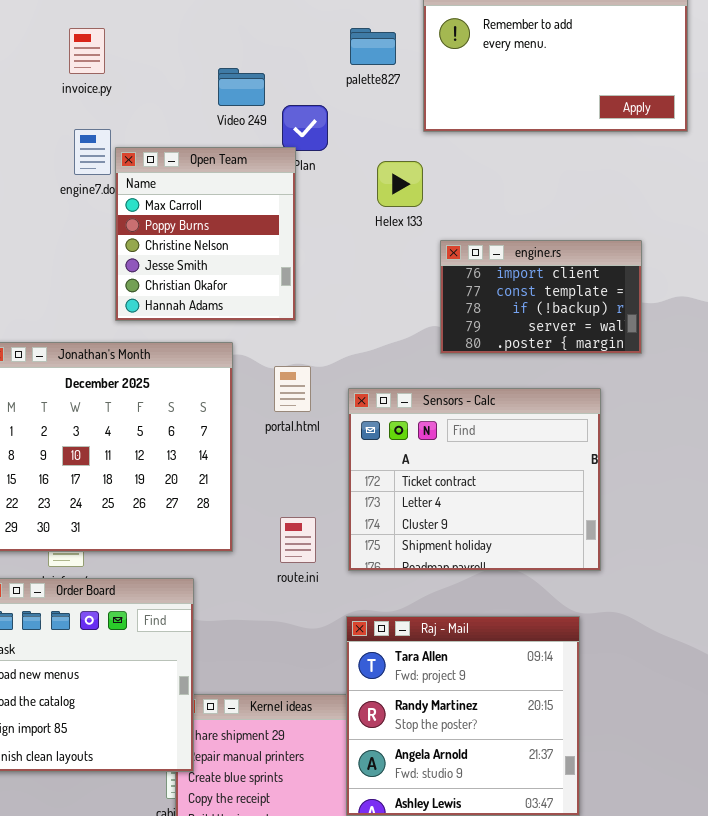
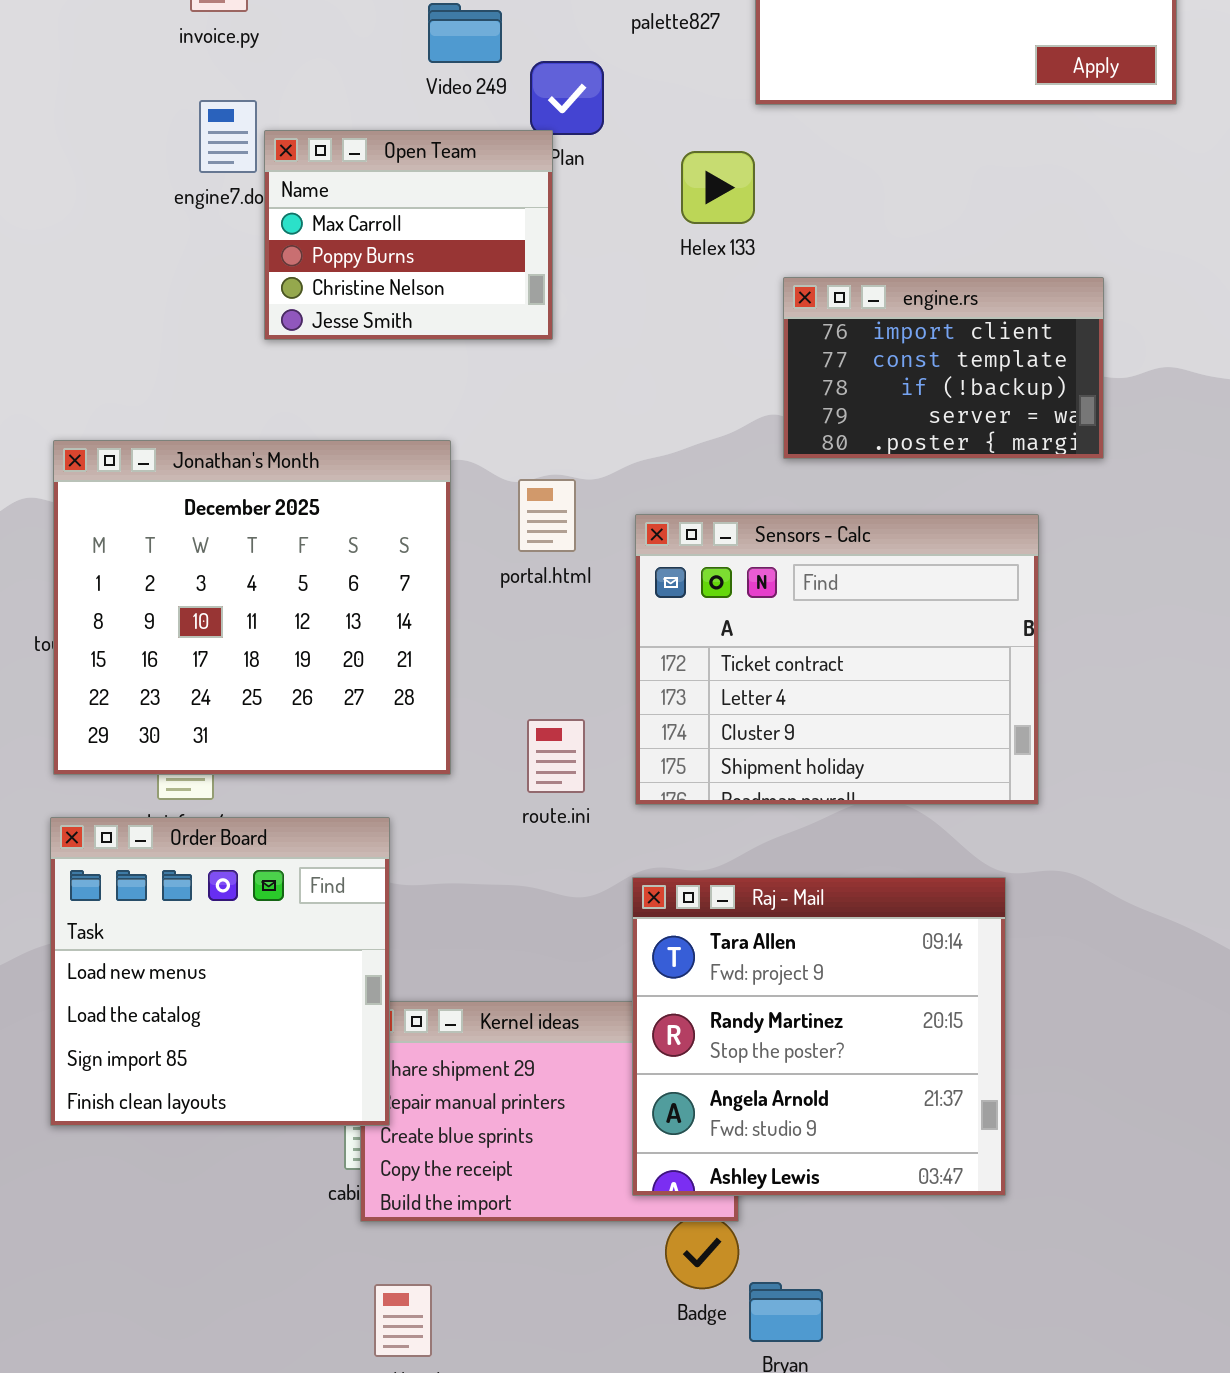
Open Team: [115,147,296,321] -> [264,130,553,340], resized

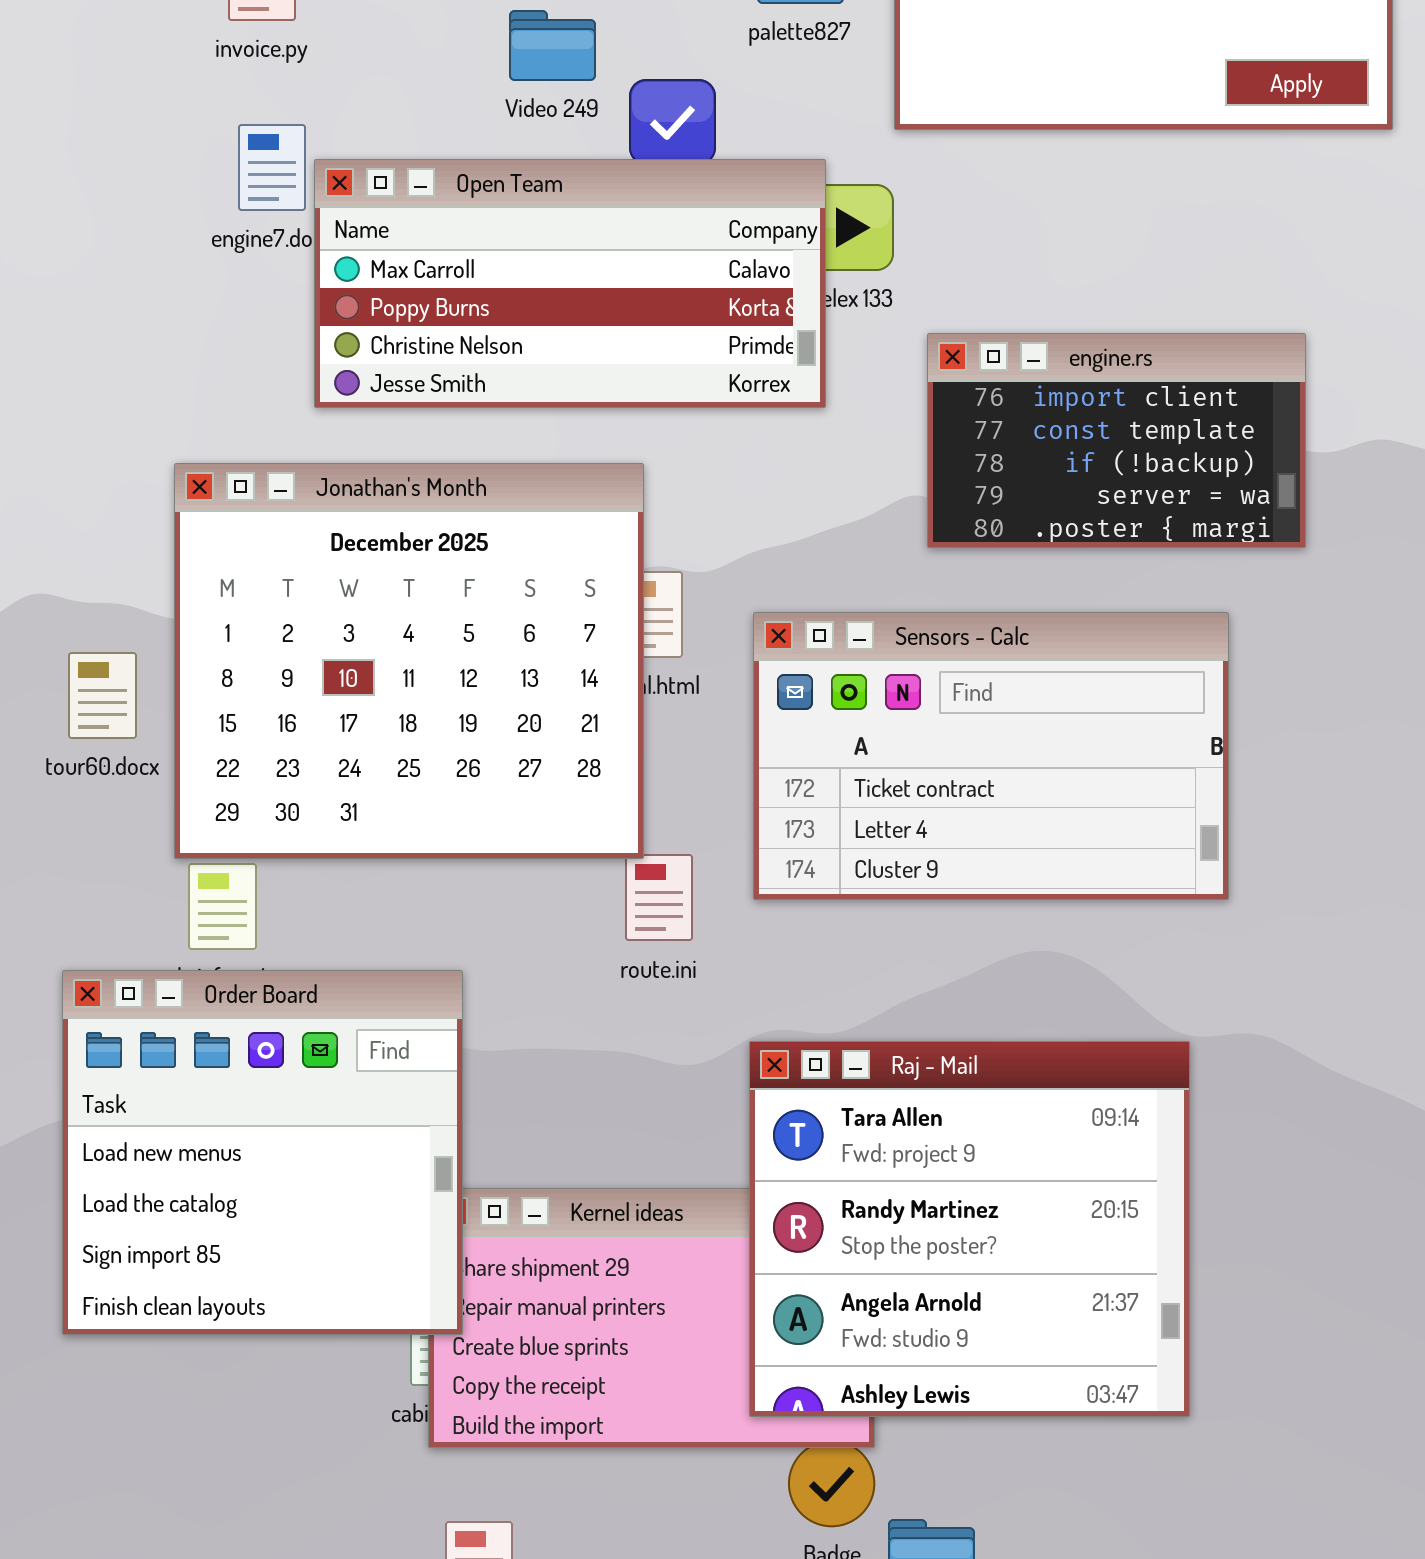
Open Team: [264,130,553,340] -> [314,159,826,408], resized
Jonathan's Month: [53,440,451,775] -> [174,463,644,859], moved
Sensors - Calc: [635,514,1039,805] -> [753,612,1229,900], resized

